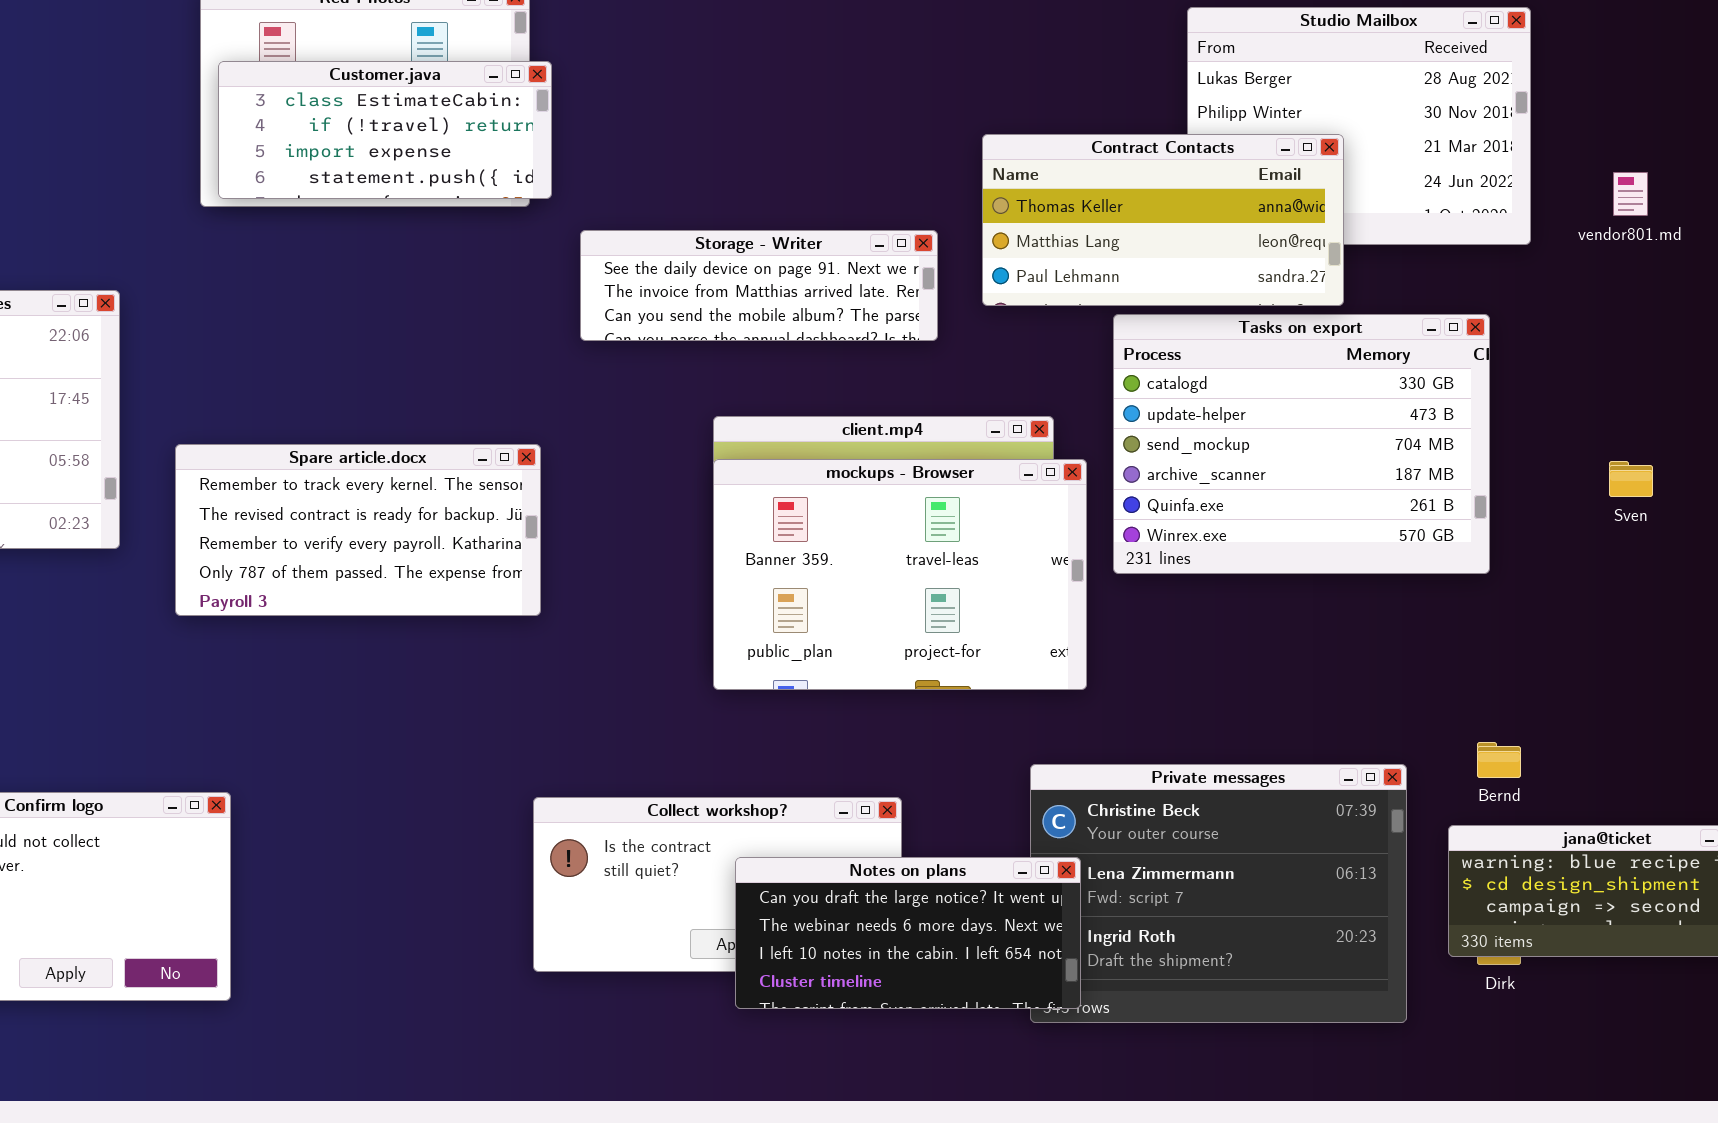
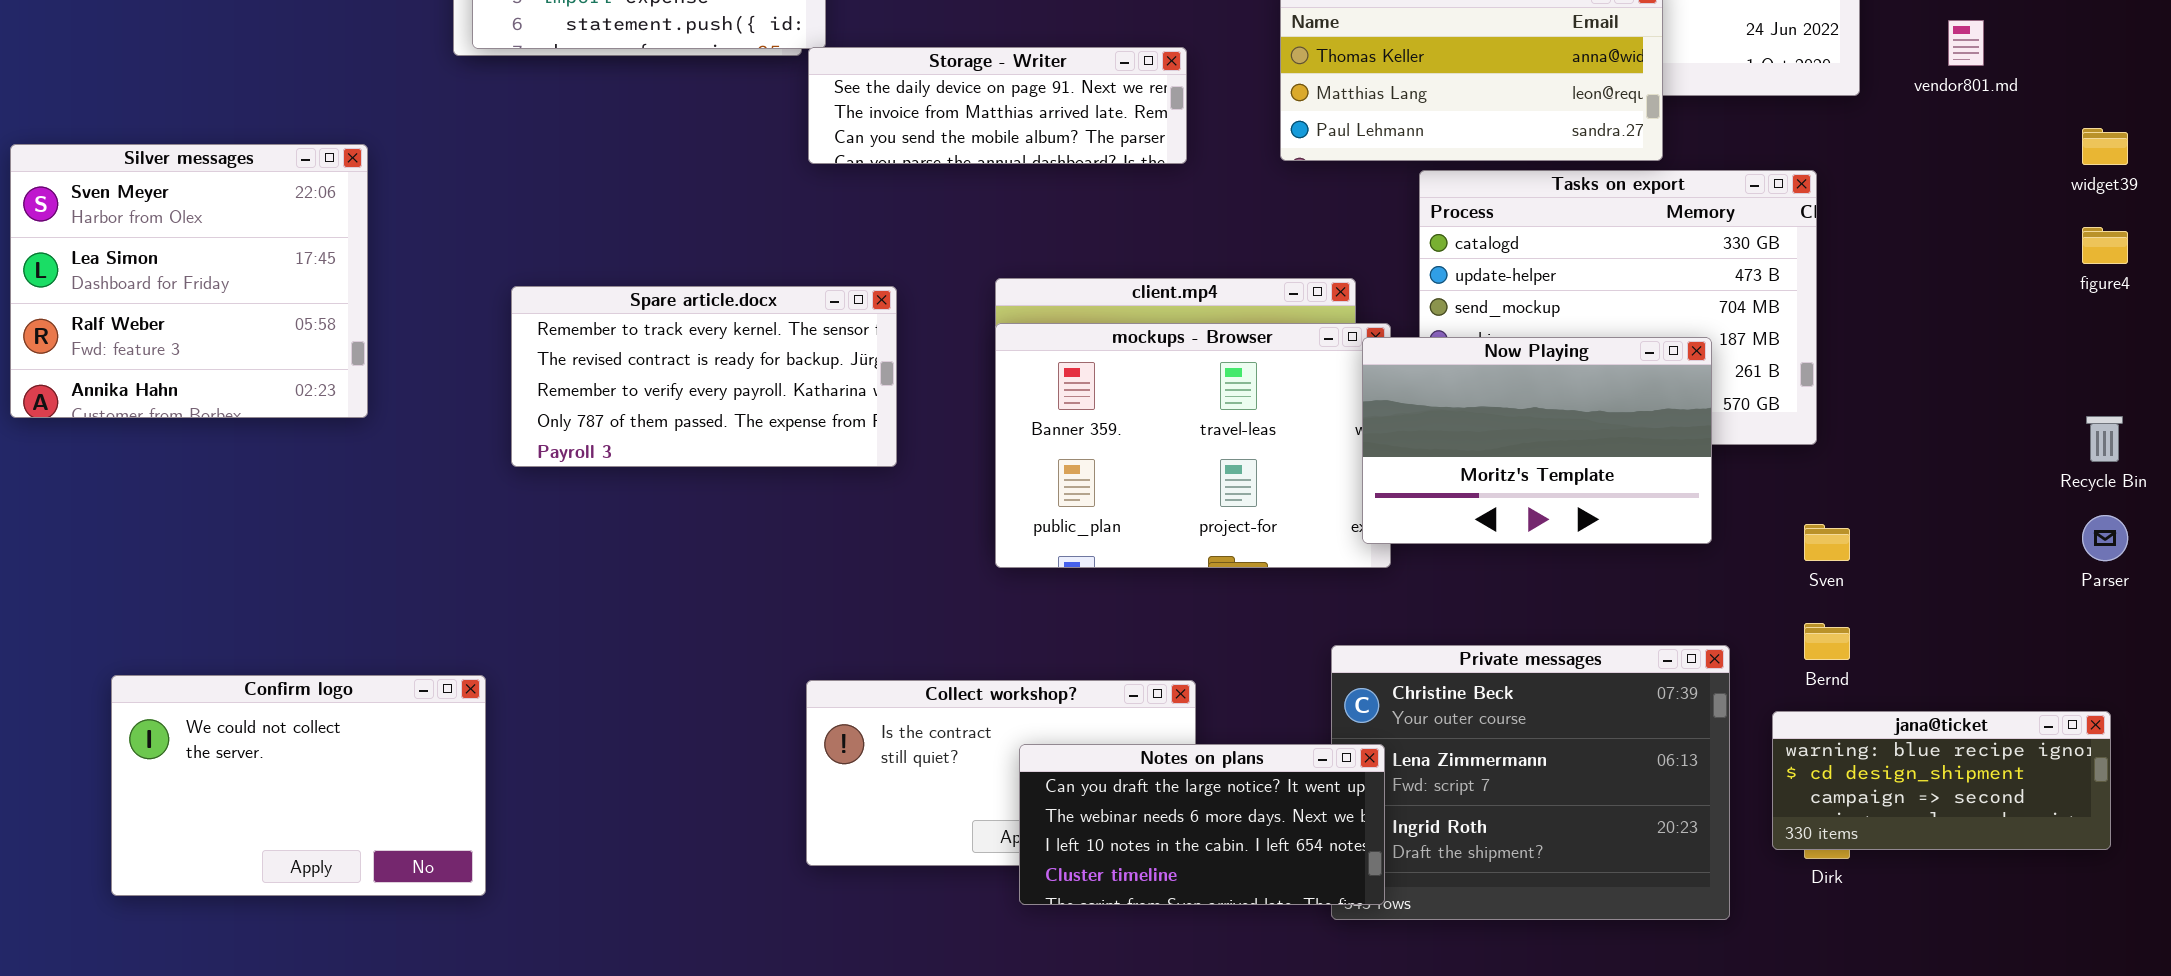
Storage - Writer: [580,230,938,341] -> [808,47,1187,164], moved
Spare article.docx: [175,444,541,616] -> [511,286,897,467], moved
Sven: [1609,461,1653,497] -> [1804,524,1850,561], moved
Now Playing: none -> [1362,337,1712,544], opened

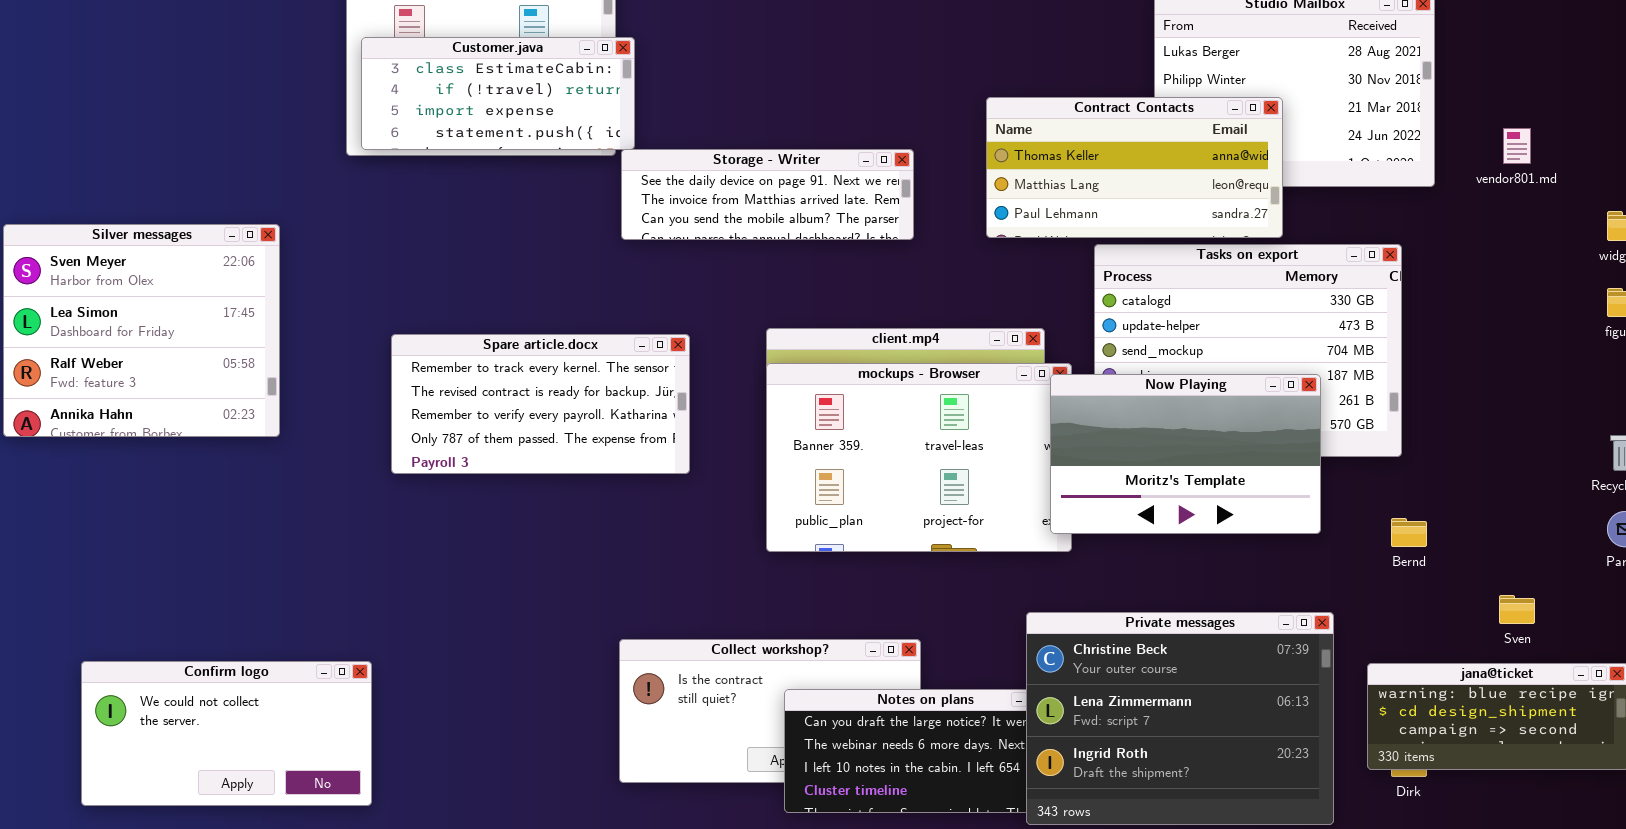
Sven: [1804,524,1850,561] -> [1499,595,1535,624], moved
Bernd: [1804,623,1850,660] -> [1391,518,1427,547], moved
Private messages: [1331,645,1730,920] -> [1026,612,1334,825], raised
Confirm logo: [111,675,486,896] -> [81,661,372,806], resized

